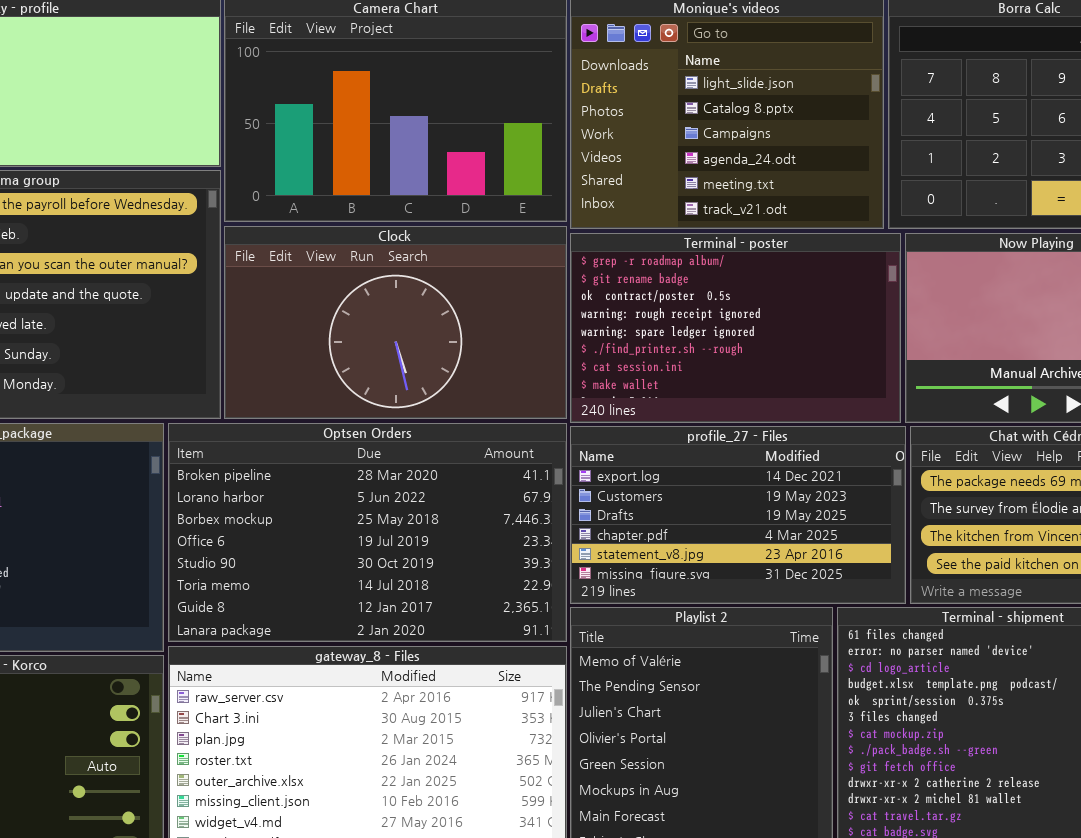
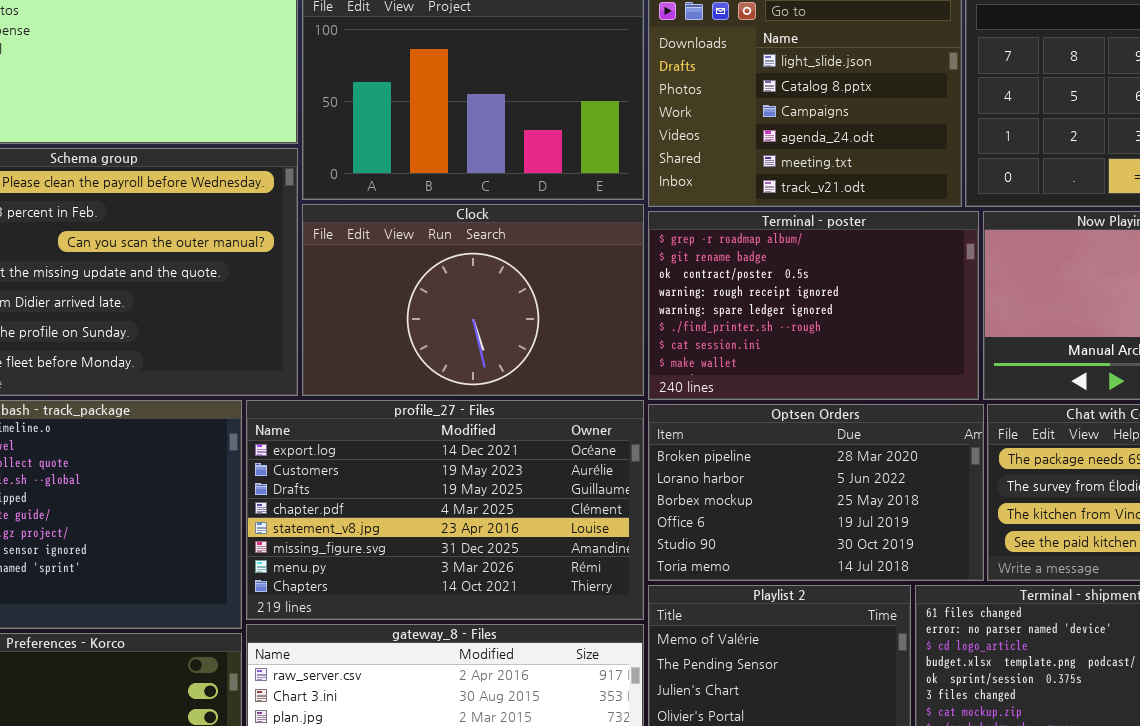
Optsen Orders: [168,423,567,642] -> [648,404,984,581], moved, resized
profile_27 - Files: [570,426,906,604] -> [246,400,644,620], moved, resized

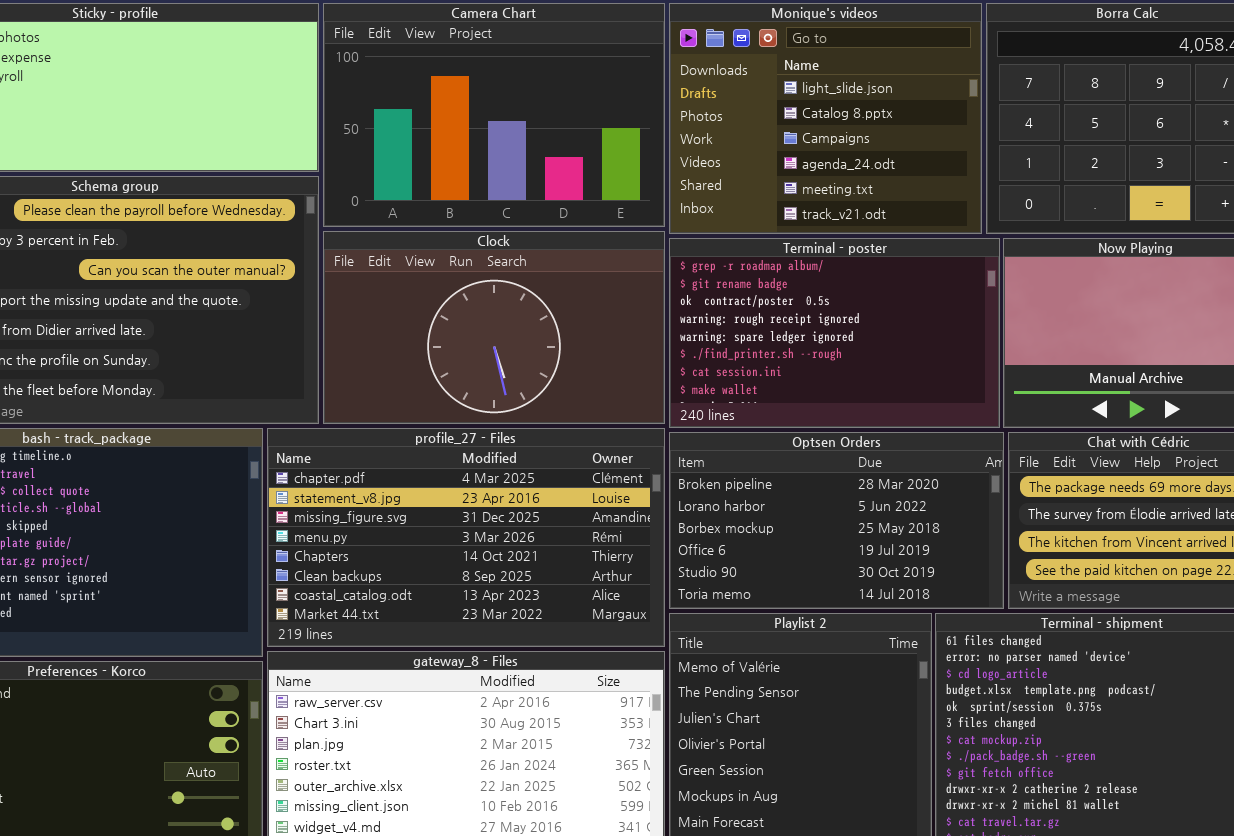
profile_27 - Files: [246,400,644,620] -> [267,428,665,647], scrolled down 3 rows

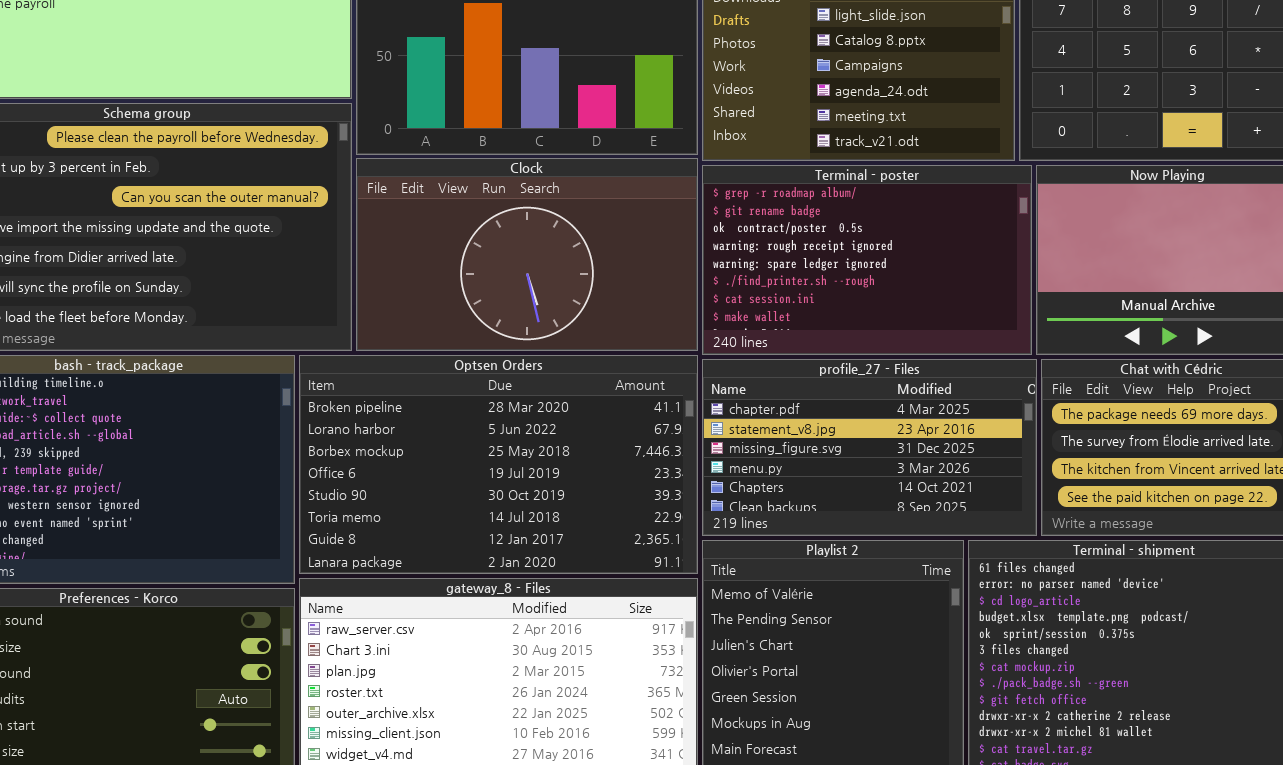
profile_27 - Files: [267,428,665,647] -> [702,359,1037,536], moved, resized
Optsen Orders: [669,432,1004,609] -> [299,355,698,574], moved, resized

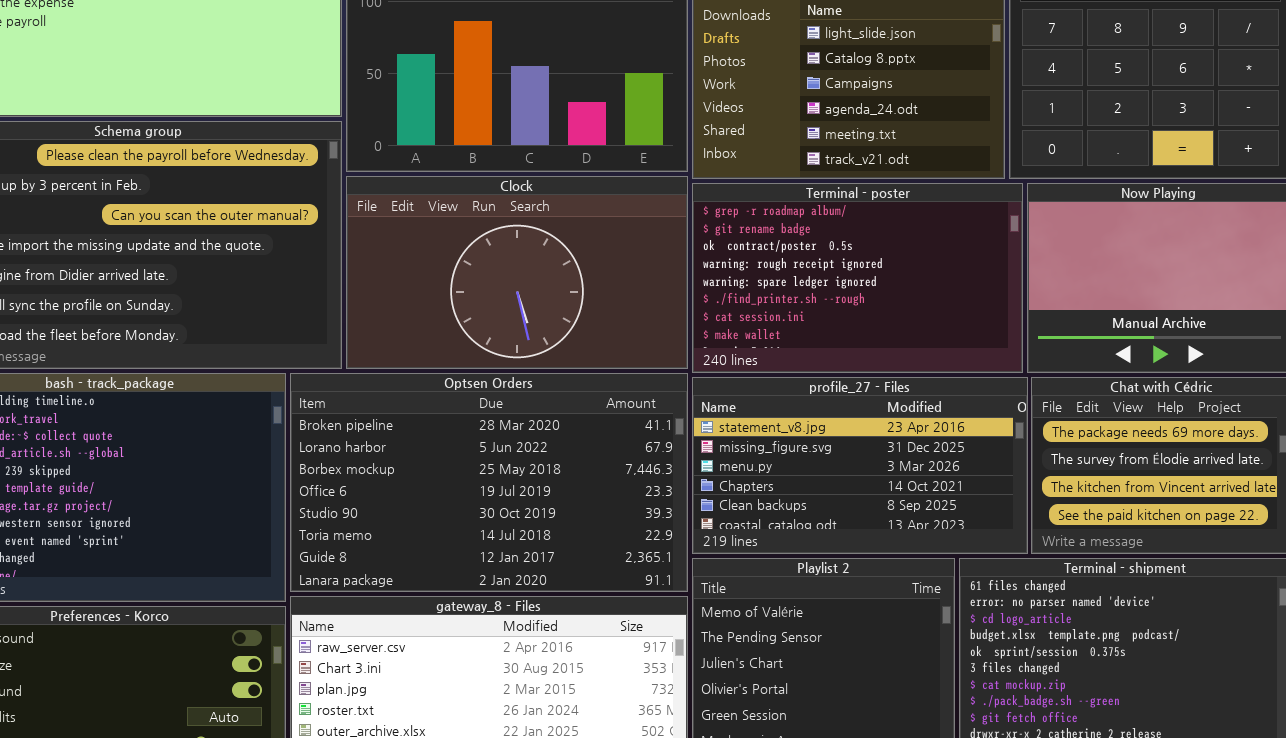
profile_27 - Files: [702,359,1037,536] -> [692,377,1028,554], scrolled down 1 row

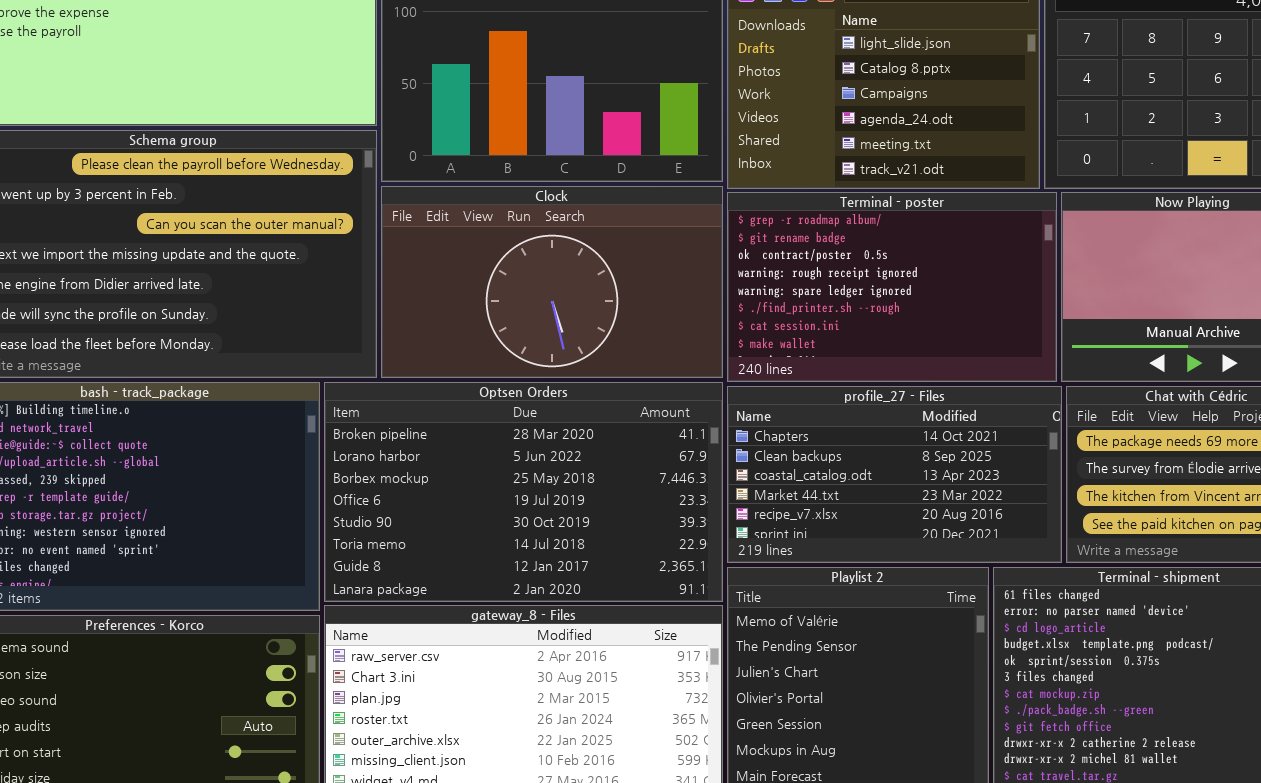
profile_27 - Files: [692,377,1028,554] -> [727,386,1062,563], scrolled down 3 rows

